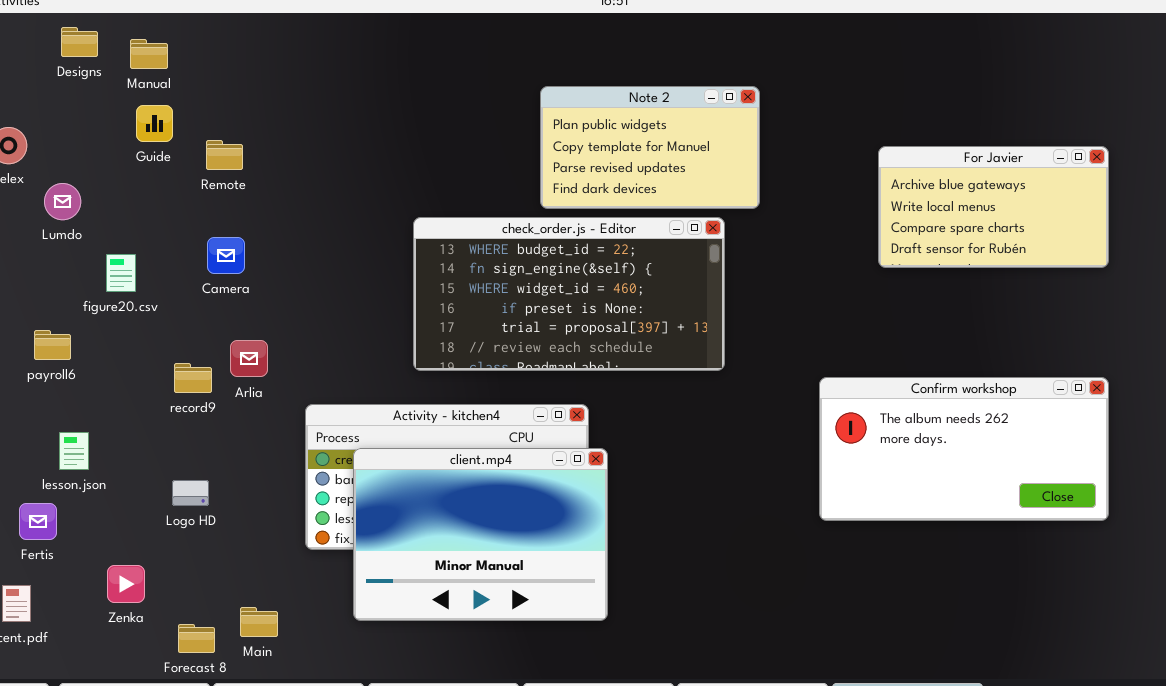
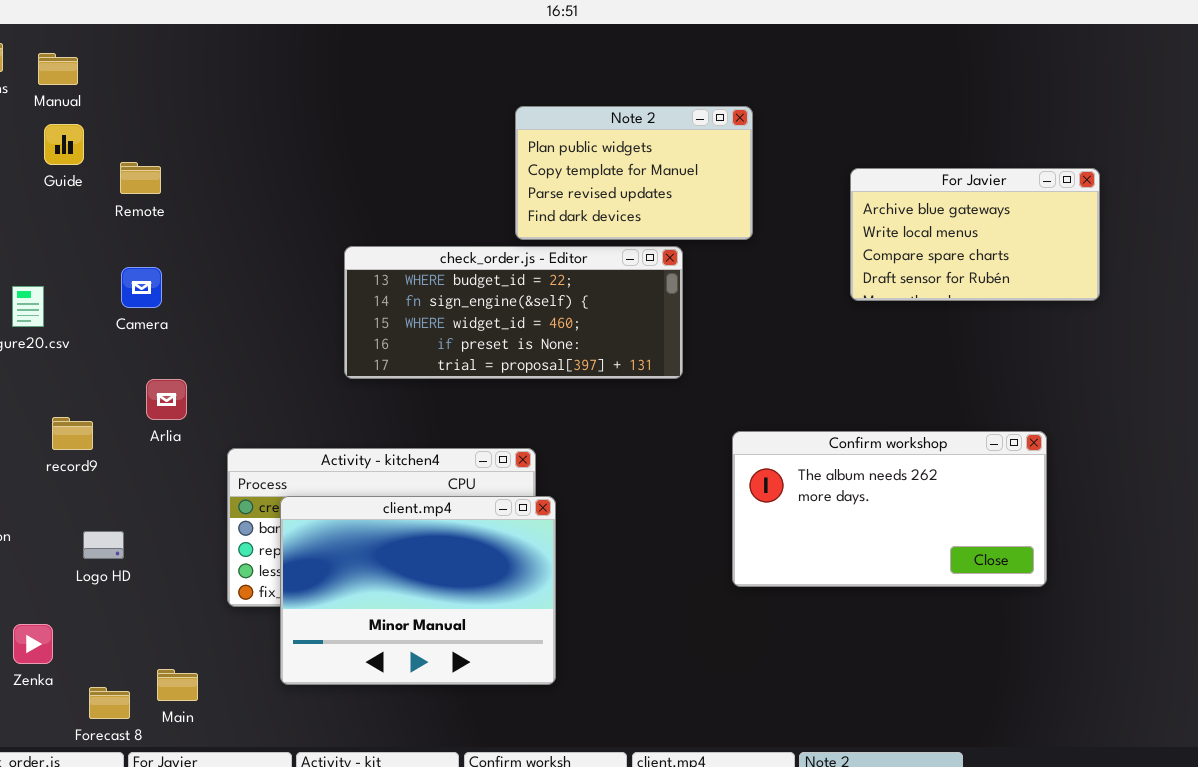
Note 2: [540,86,760,209] -> [515,106,753,240], moved
check_order.js - Editor: [413,217,725,371] -> [344,246,683,379], resized
record9: [174,363,212,393] -> [52,417,93,450], moved
Confirm workshop: [819,377,1109,521] -> [732,431,1047,587], moved

